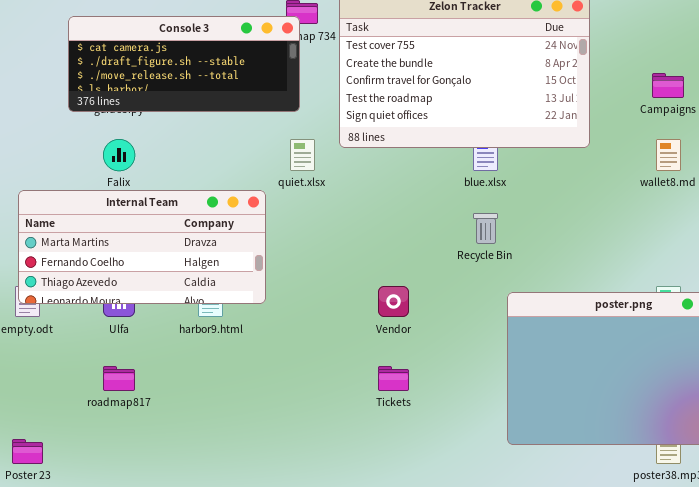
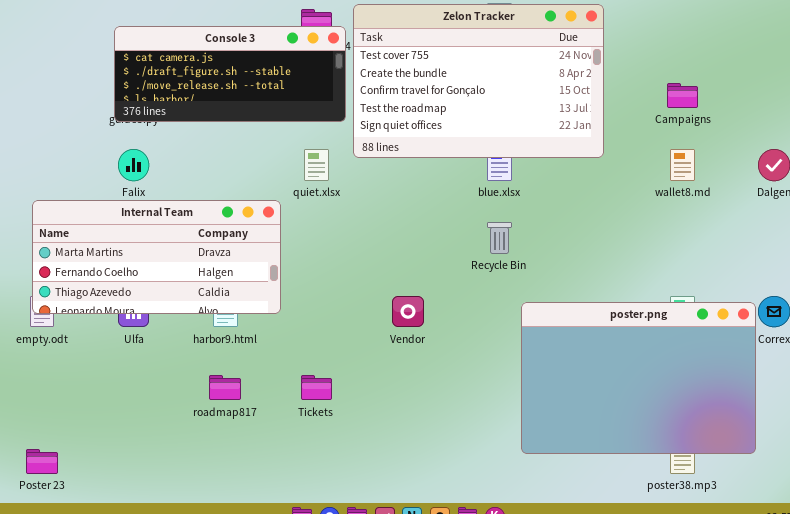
Console 3: [68,16,300,112] -> [114,26,346,122], moved
roadmap817: [103,366,135,391] -> [209,375,241,400], moved
Tickets: [378,366,409,391] -> [301,375,332,400], moved

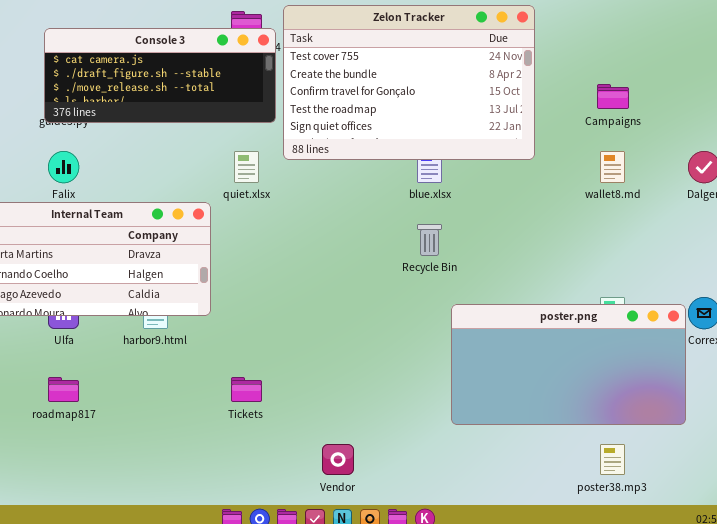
Vendor: [392,296,424,327] -> [322,444,354,475], moved
poster.png: [521,302,756,454] -> [451,304,686,425], resized
roadmap817: [209,375,241,400] -> [48,377,79,402], moved

